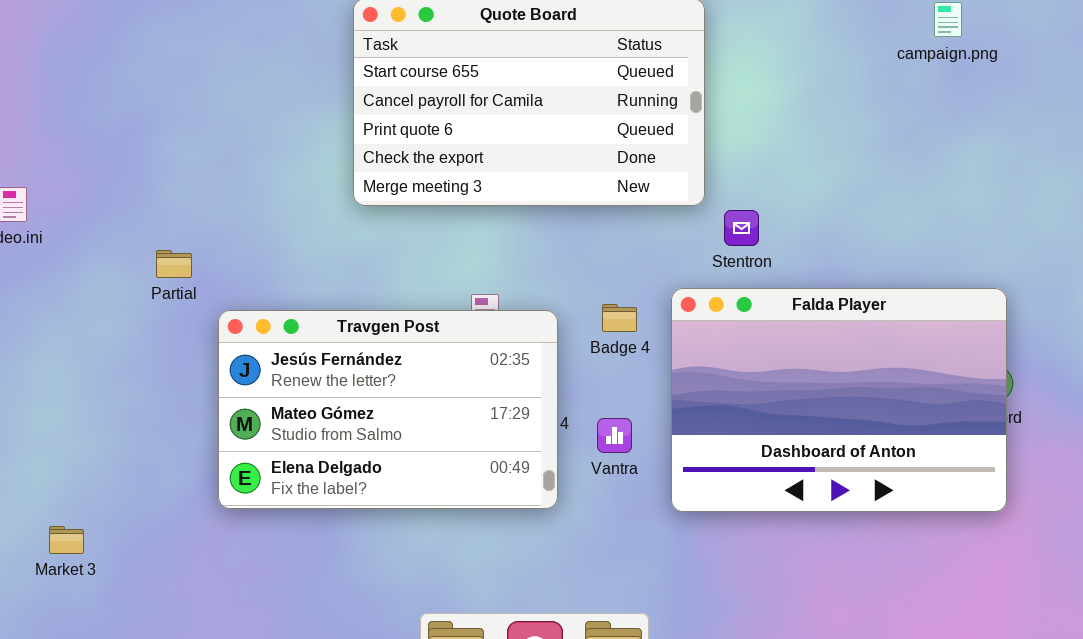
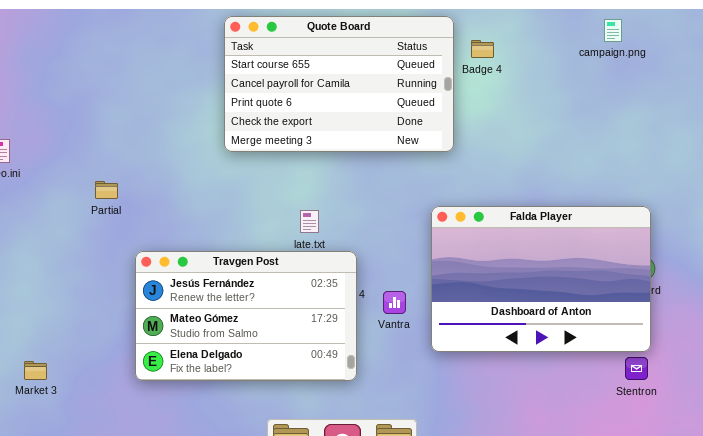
Stentron: [724,210,759,246] -> [625,357,648,380], moved
Badge 4: [602,304,637,332] -> [471,40,494,58], moved
Travgen Post: [218,310,558,509] -> [135,251,357,381], moved

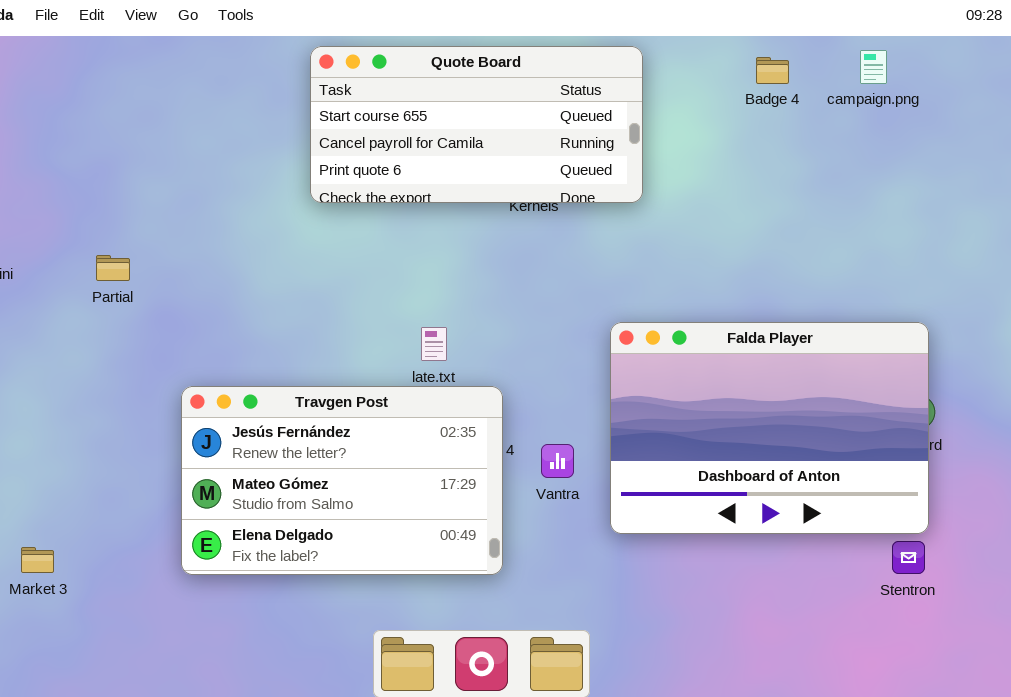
Quote Board: [224,16,454,152] -> [310,46,643,203], resized
Badge 4: [471,40,494,58] -> [756,57,789,84], moved
Partial: [95,181,118,199] -> [96,255,130,281], moved

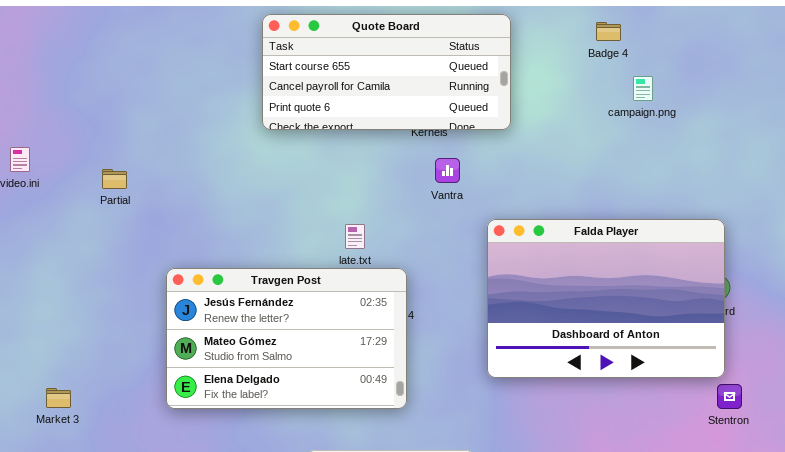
campaign.png: [860,50,887,84] -> [633,76,653,101], moved
Vantra: [541,444,574,478] -> [435,158,460,183], moved
Stentron: [892,541,925,574] -> [717,384,742,409], moved

